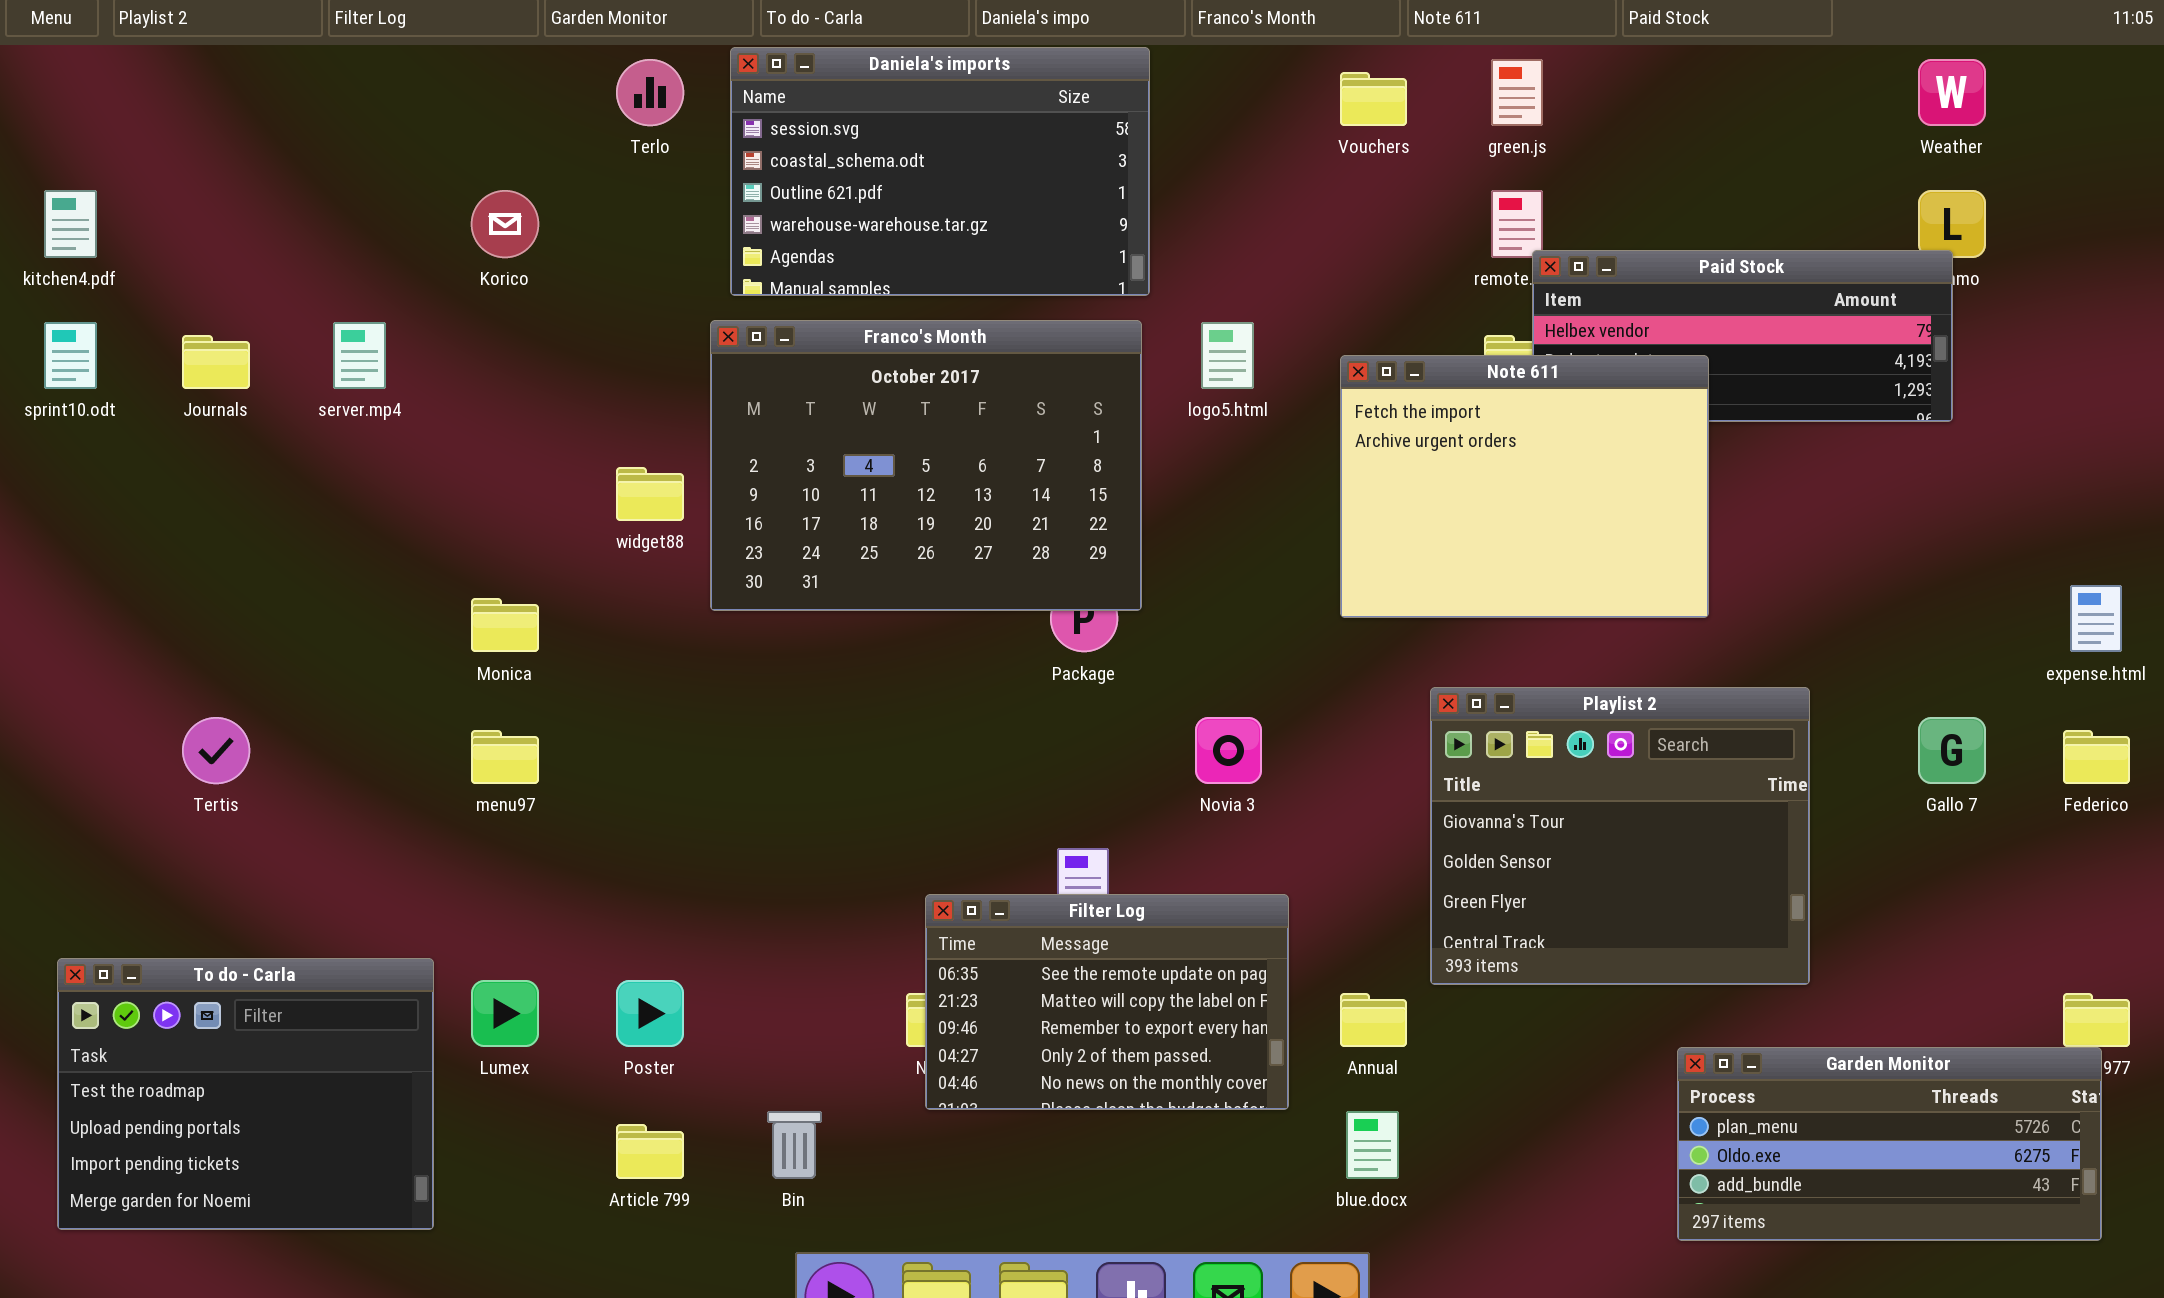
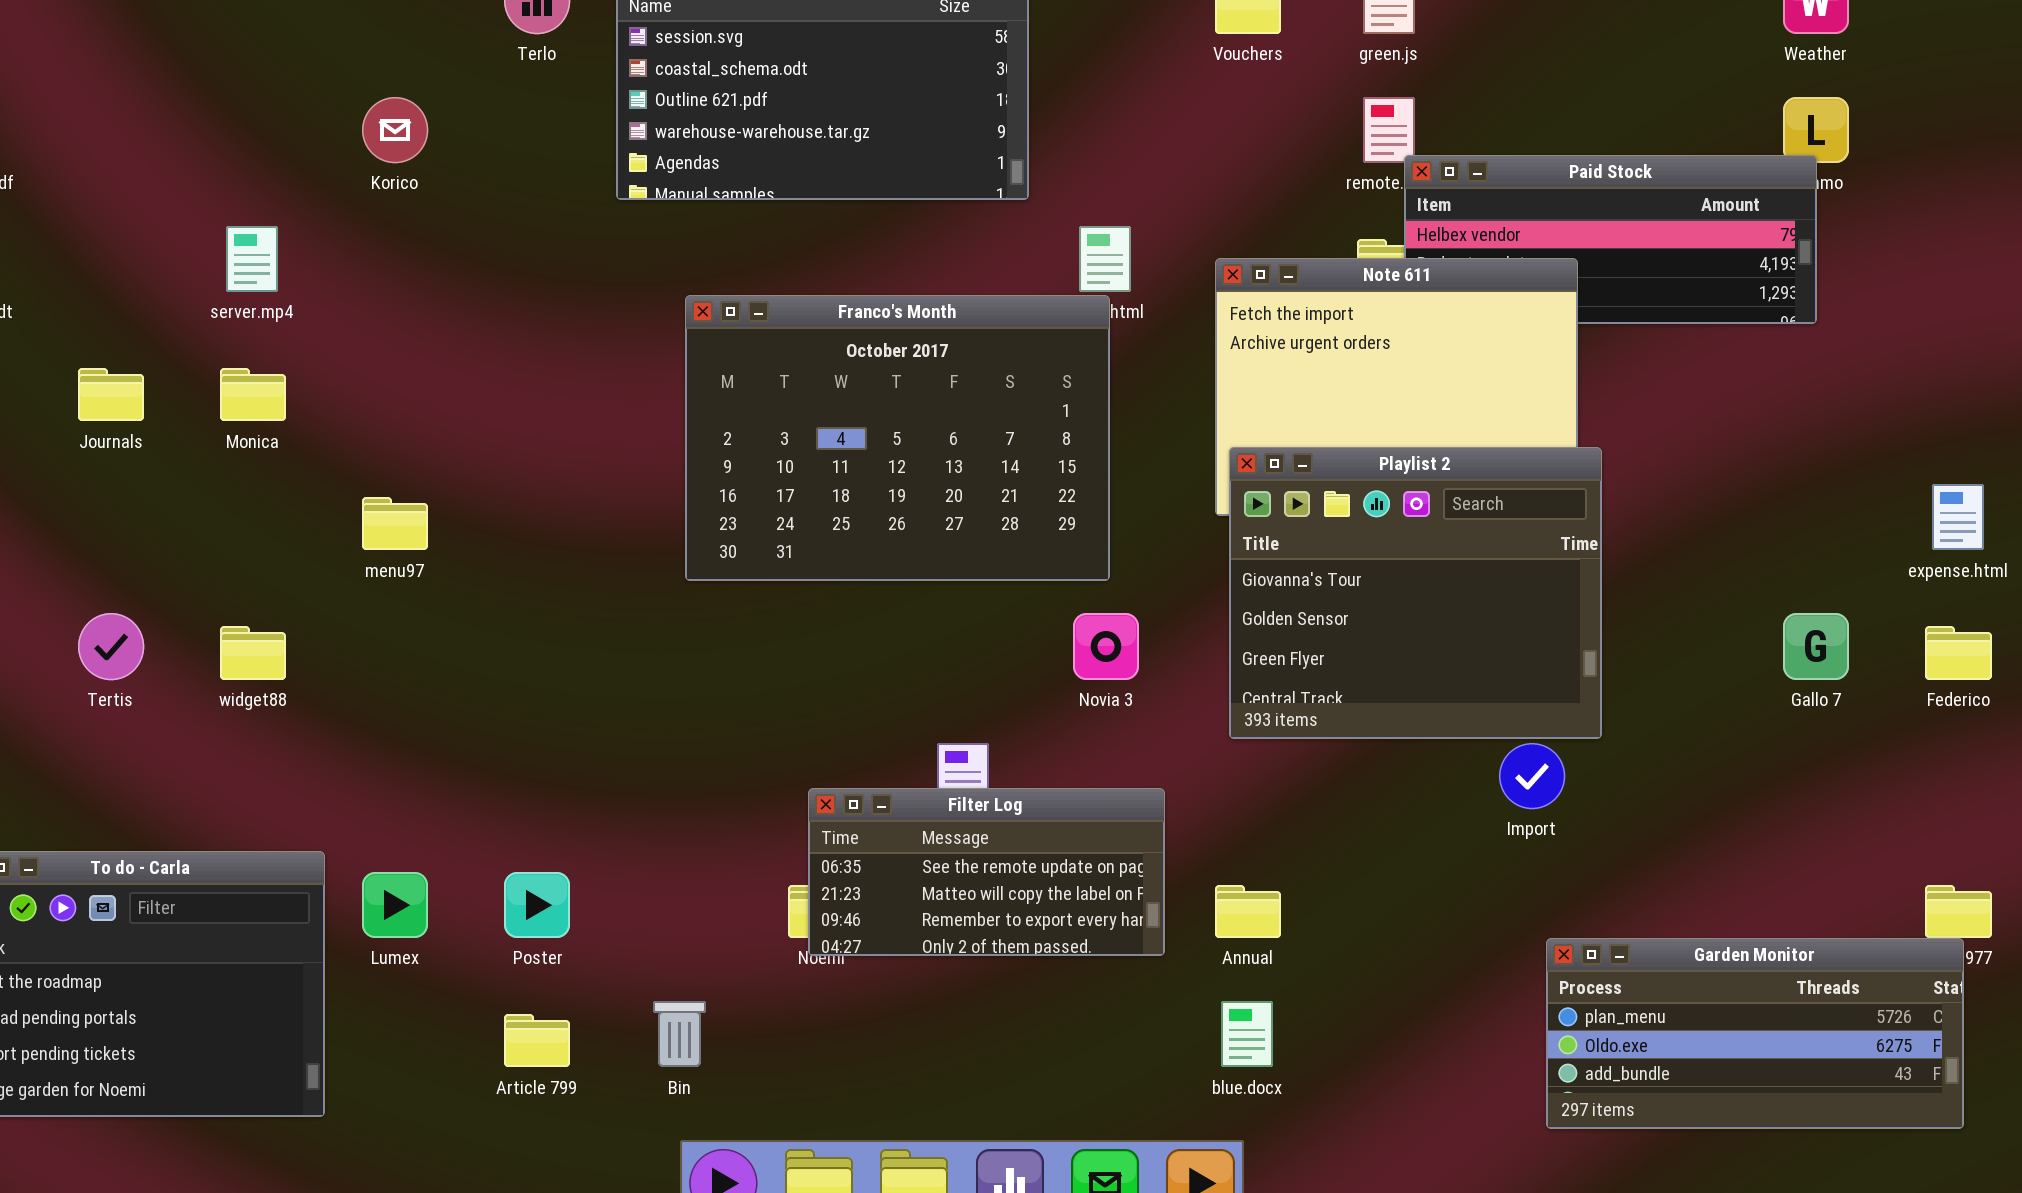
Franco's Month: [710,320,1142,611] -> [685,295,1110,581], moved
Journals: [182,335,250,389] -> [78,368,144,421], moved
widget88: [616,467,684,521] -> [220,626,286,680], moved
Monica: [471,598,539,652] -> [220,368,286,421], moved
Playlist 2: [1430,687,1810,985] -> [1229,447,1602,739], moved
menu97: [471,730,539,784] -> [362,497,428,550], moved
Filter Log: [925,894,1289,1110] -> [808,788,1165,956], resized

